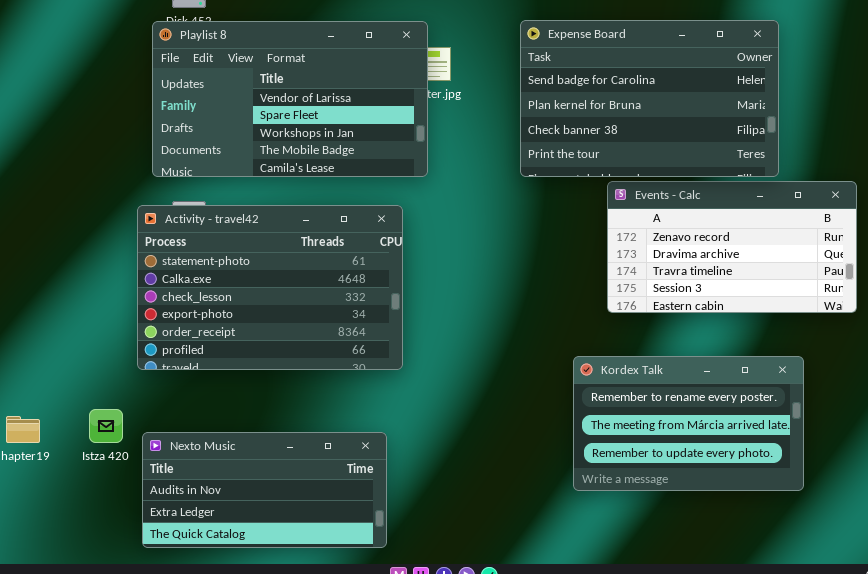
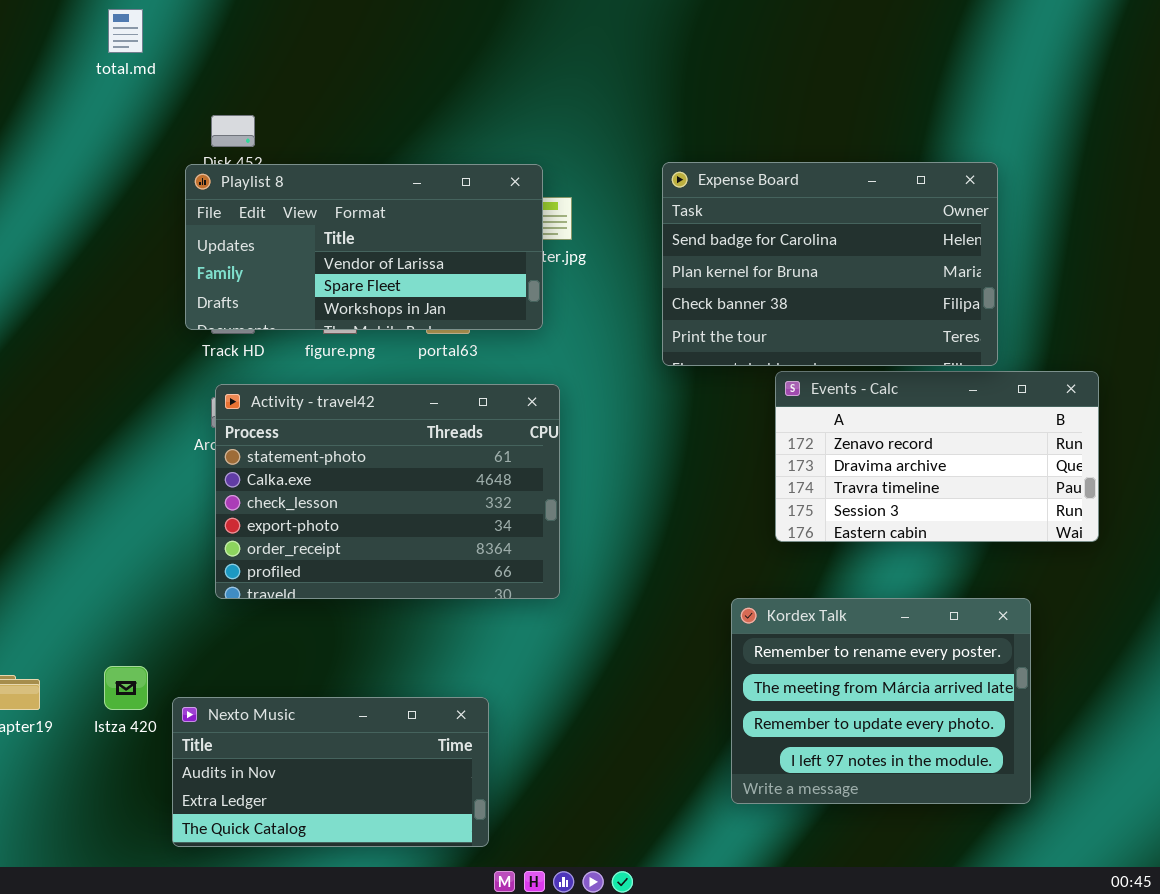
Playlist 8: [152,21,428,177] -> [185,164,543,330], resized
Activity - travel42: [137,205,403,370] -> [215,384,560,599], moved
Kordex Talk: [573,356,804,491] -> [731,598,1031,804], resized

